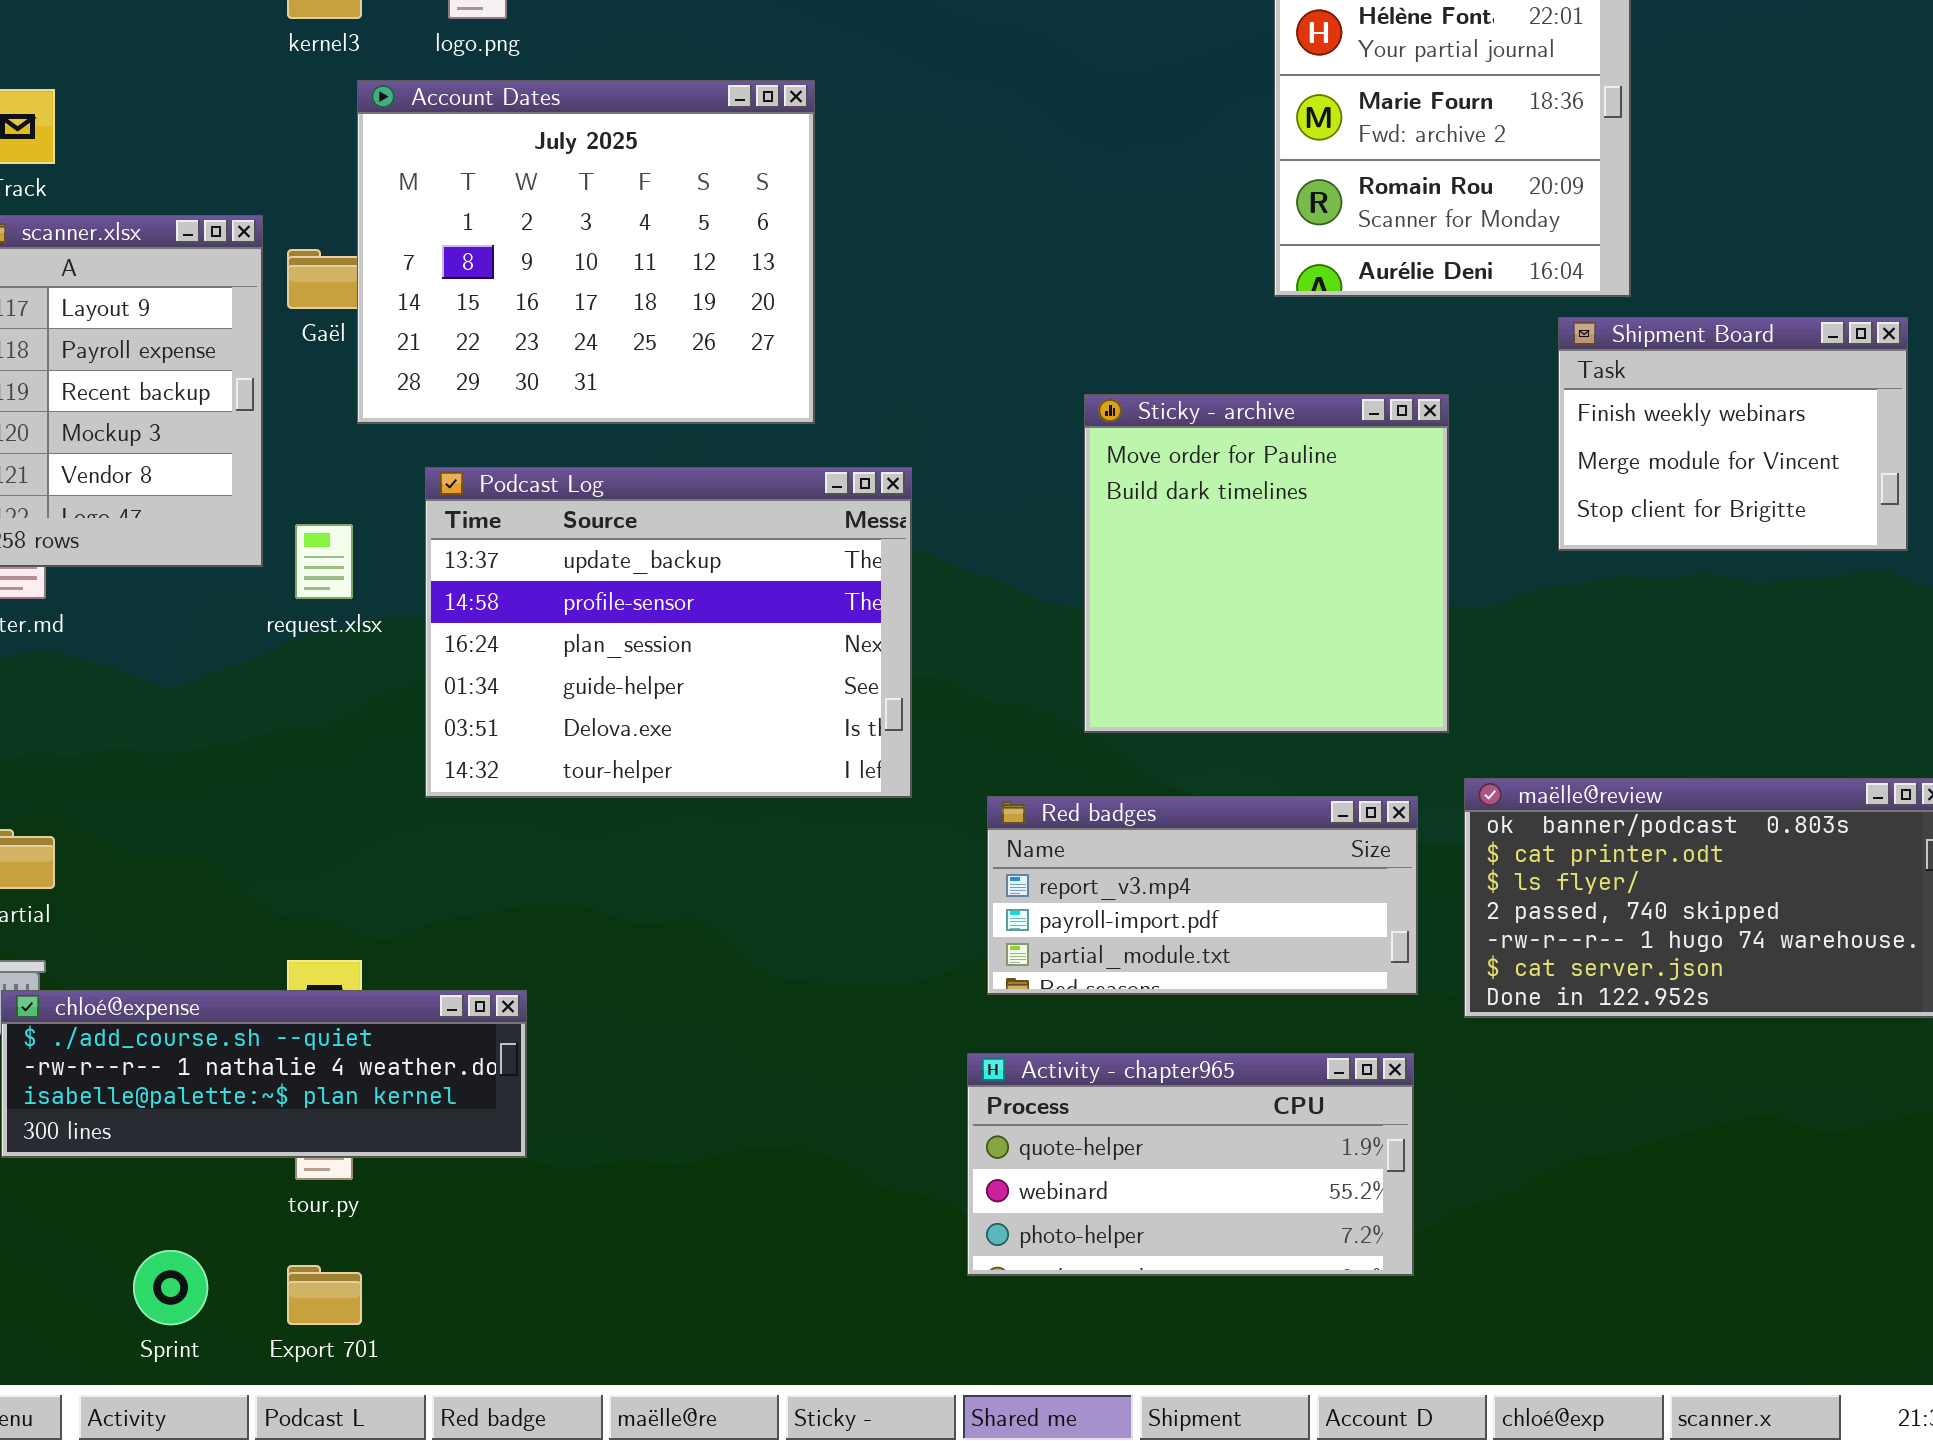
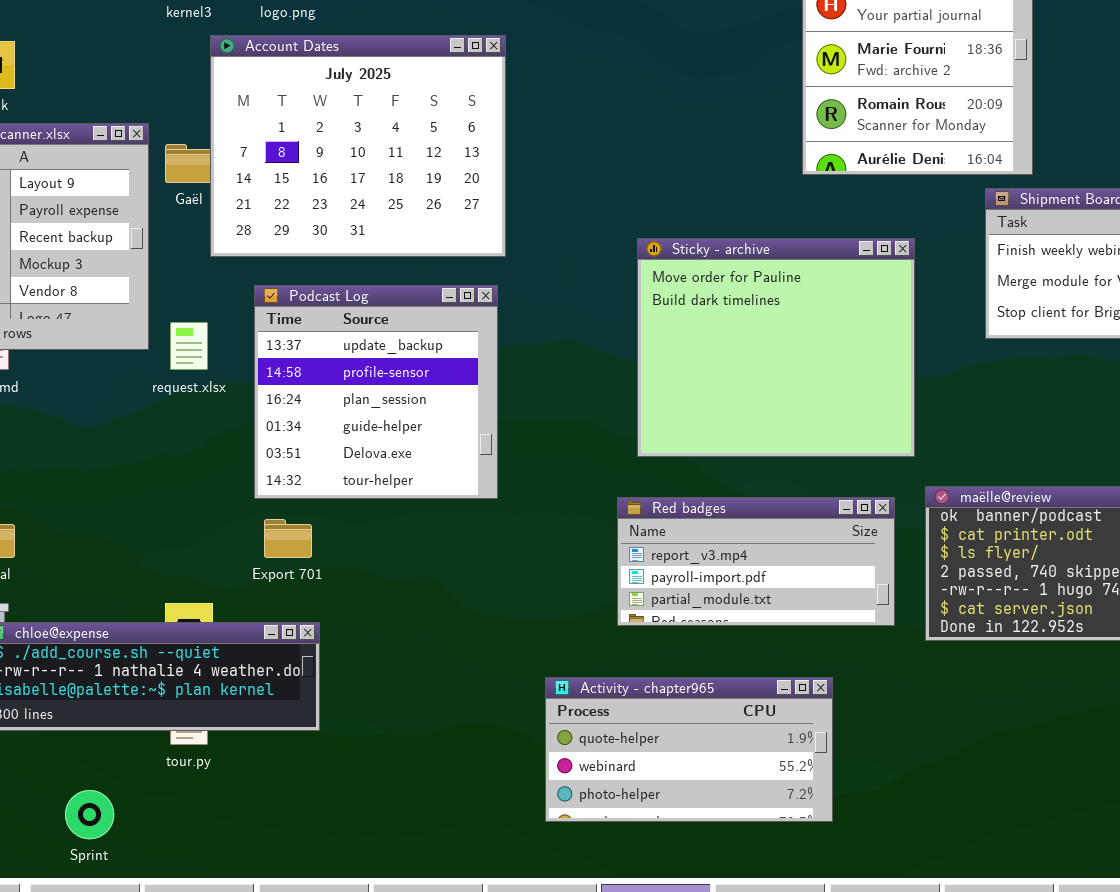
Sticky - archive: [1084,394,1449,733] -> [637,238,915,457], resized
Podcast Log: [425,467,912,798] -> [254,285,498,499], resized
Activity - chapter965: [967,1053,1414,1276] -> [545,677,833,822], moved
Export 701: [287,1265,362,1325] -> [264,519,312,558], moved

